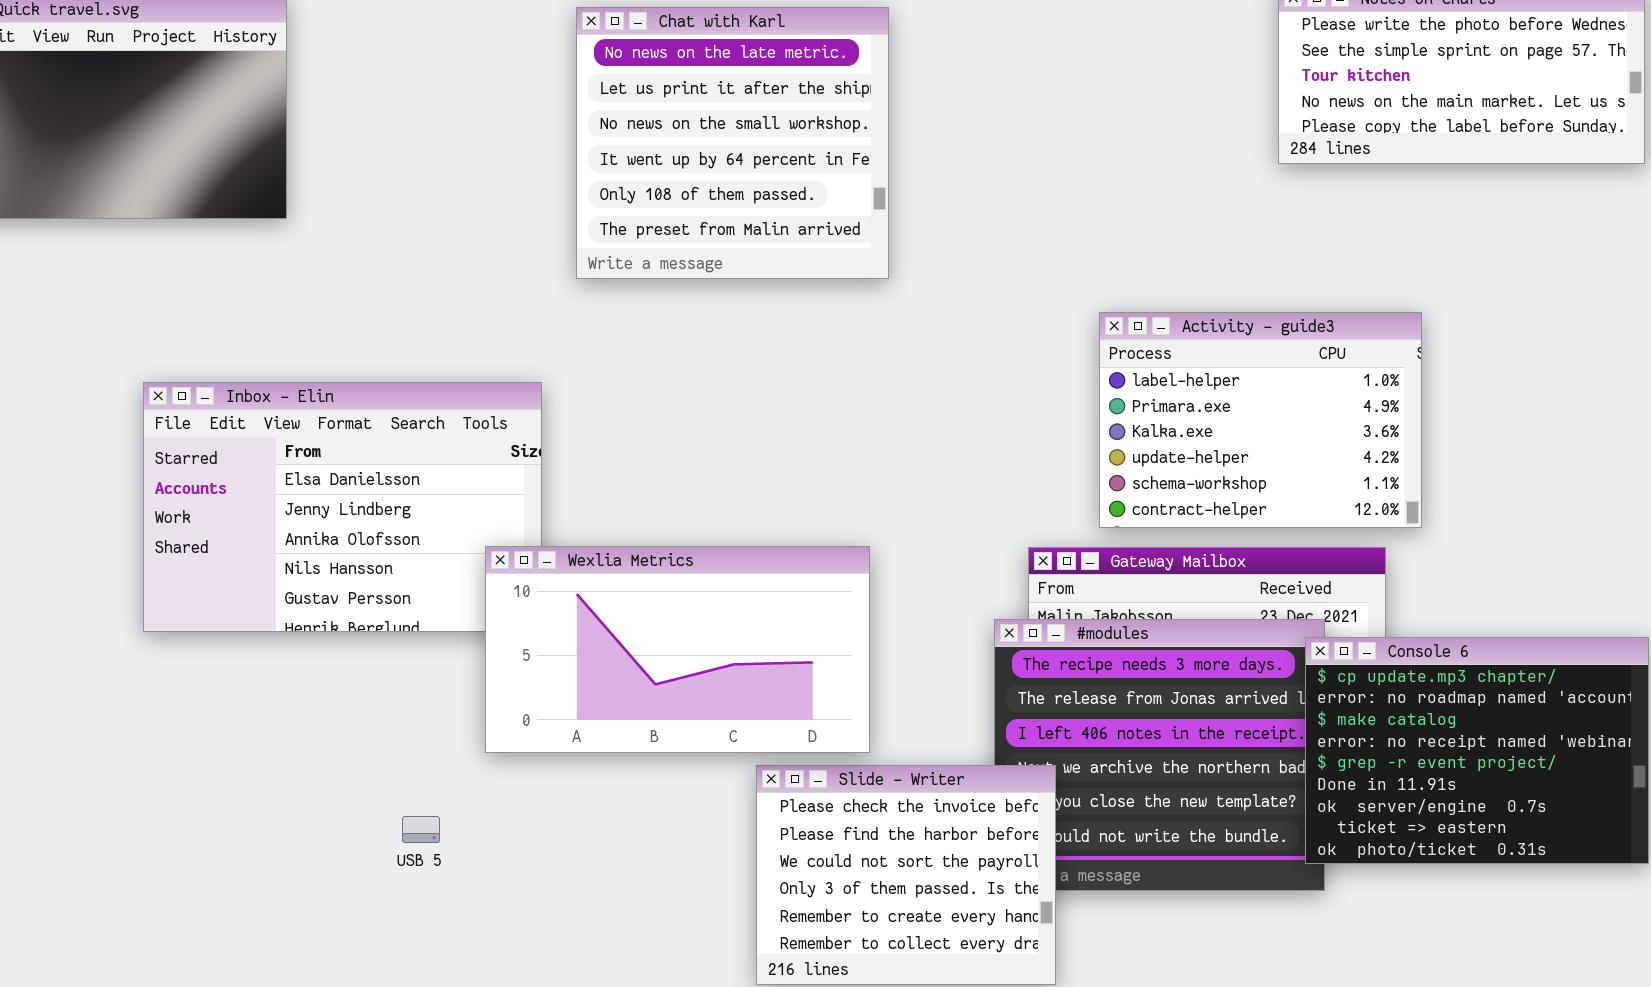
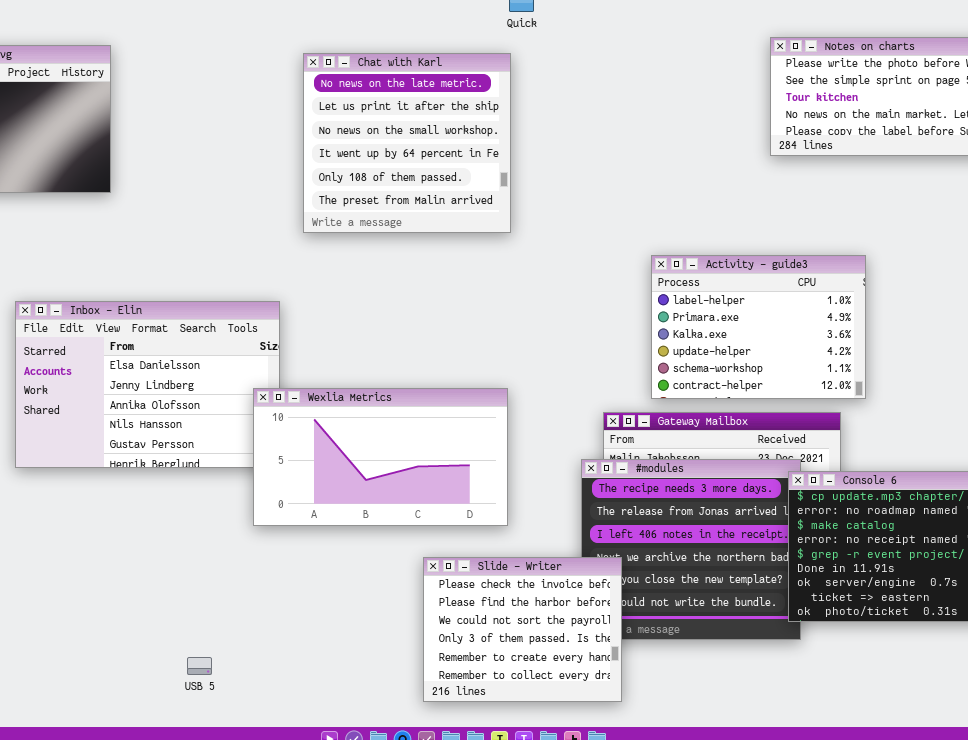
Wexlia Metrics: [485,546,870,753] -> [253,388,508,526], moved
USB 5: [402,816,440,843] -> [187,657,212,675], moved

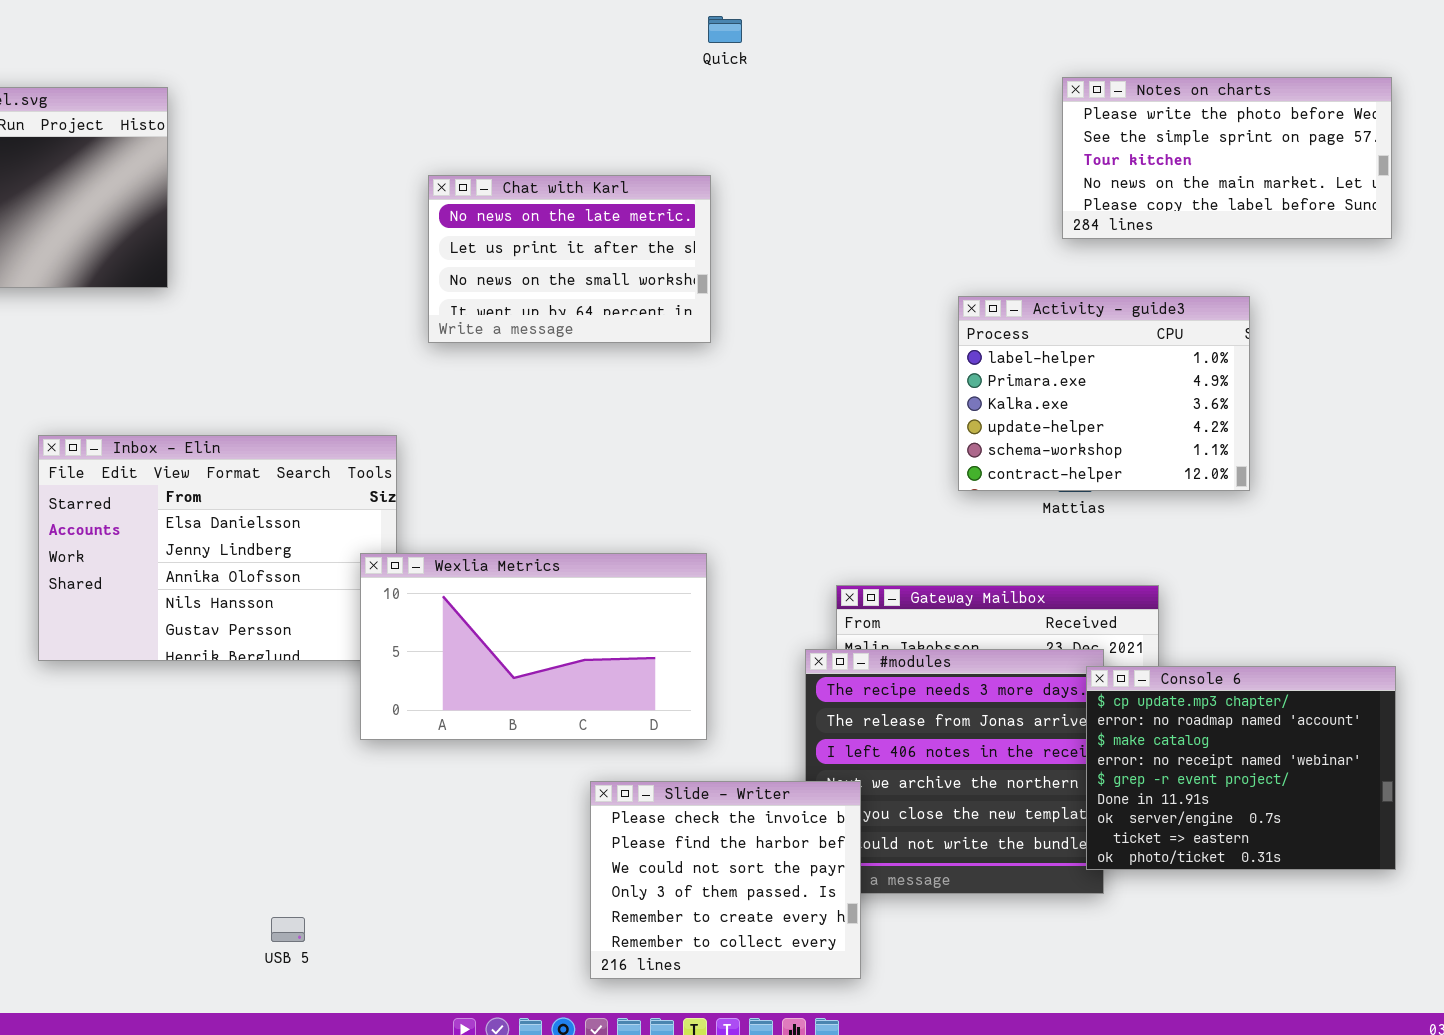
Chat with Karl: [303,53,511,233] -> [428,175,711,343], resized
Activity - guide3: [651,255,866,399] -> [958,296,1250,491], moved

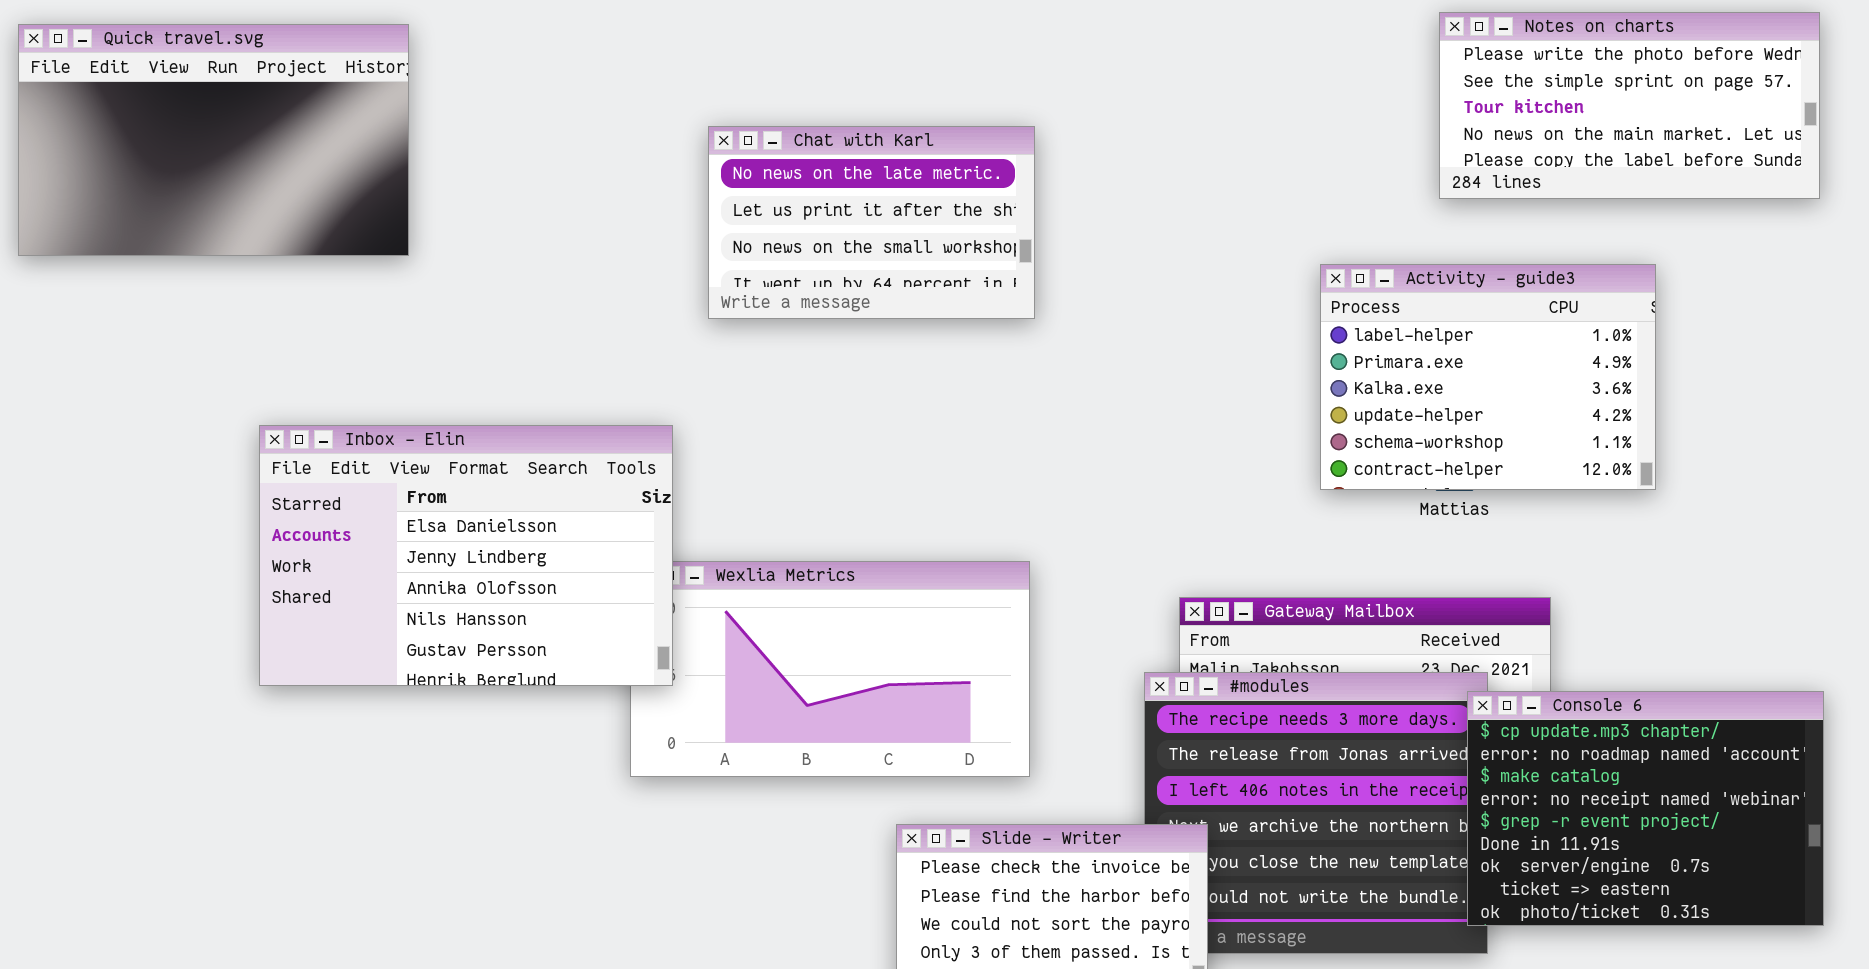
Inbox - Elin: [38,435,397,661] -> [259,425,673,686], raised

